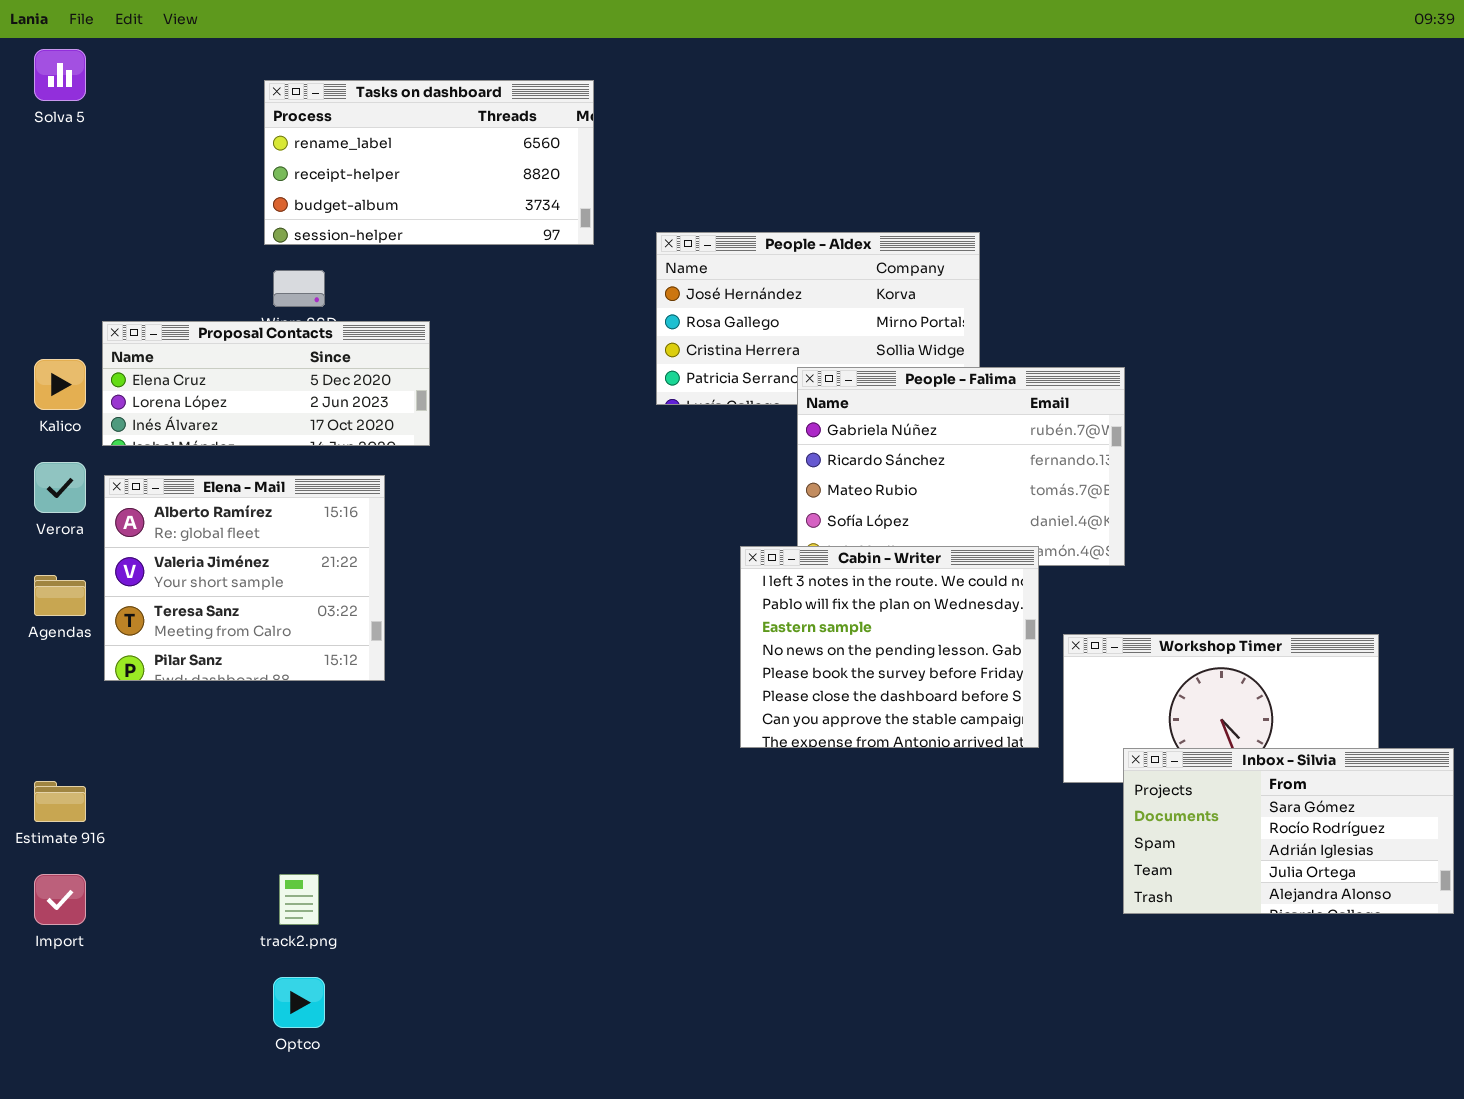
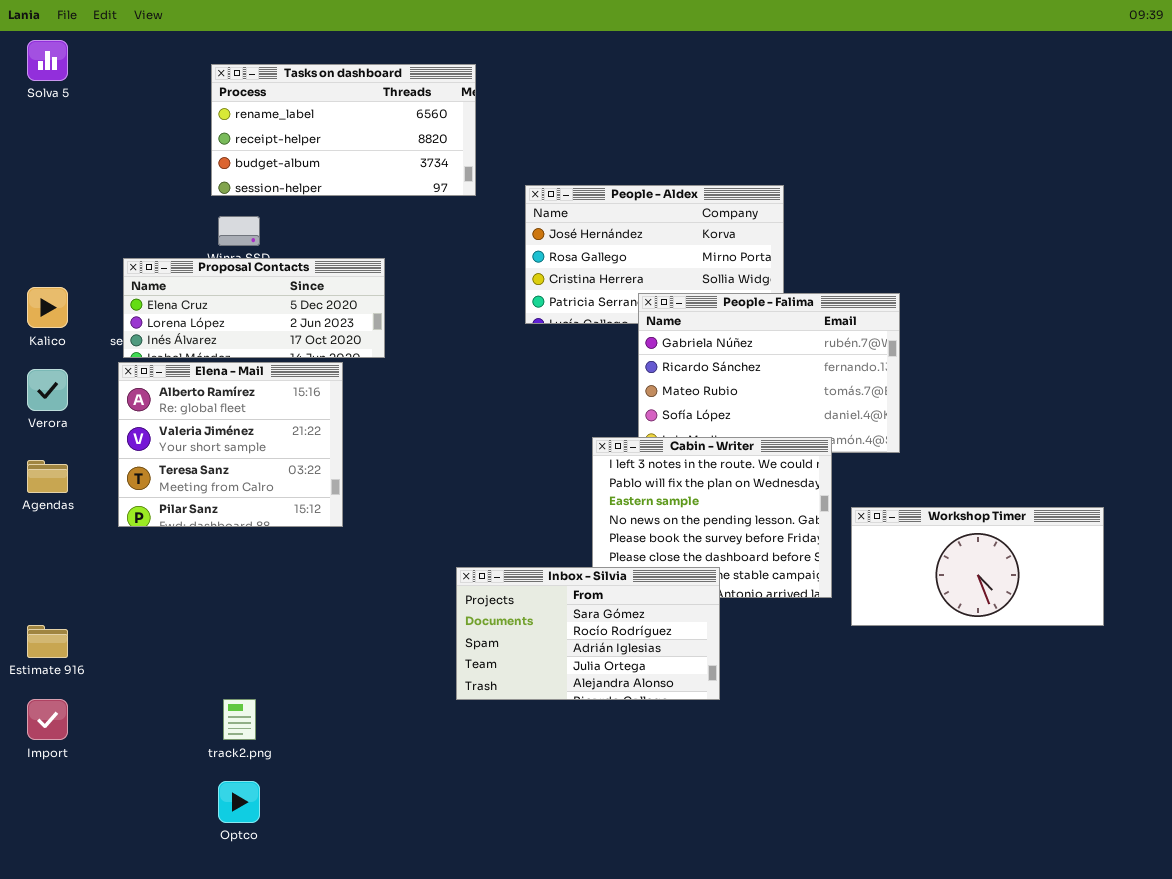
Proposal Contacts: [102,321,430,446] -> [123,258,385,358], moved
Elena - Mail: [104,475,385,681] -> [118,362,343,527], moved
Inbox - Silvia: [1123,748,1454,914] -> [456,567,720,700], moved

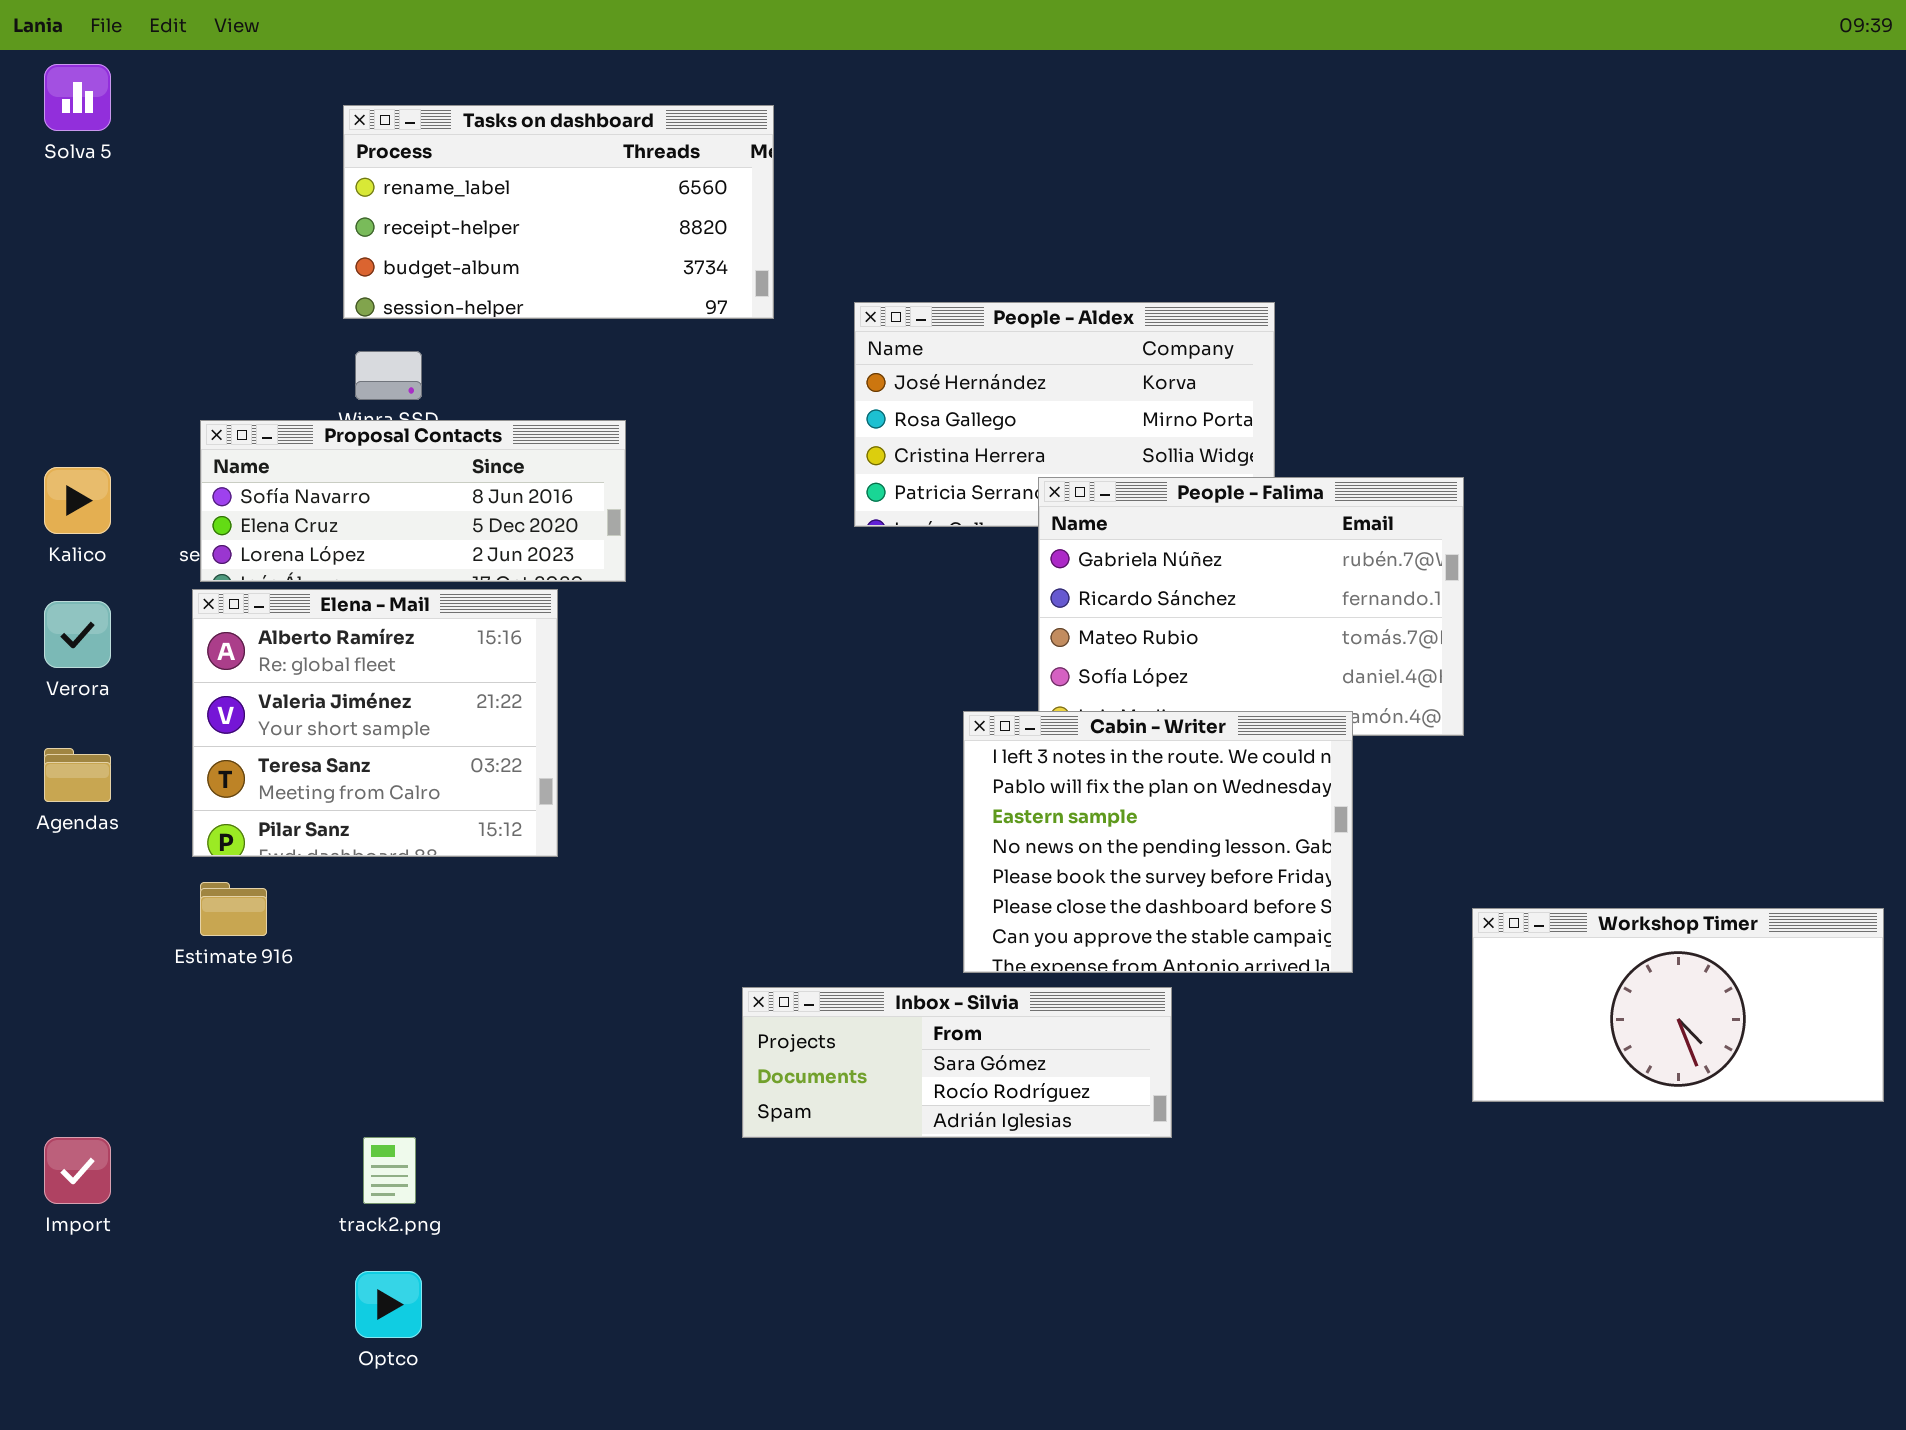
Proposal Contacts: [123,258,385,358] -> [200,420,626,582], scrolled up 1 row
Workshop Timer: [851,507,1104,626] -> [1472,908,1884,1102], moved
Inbox - Silvia: [456,567,720,700] -> [742,987,1172,1138], resized
Estimate 916: [27,625,68,658] -> [200,882,267,936], moved

